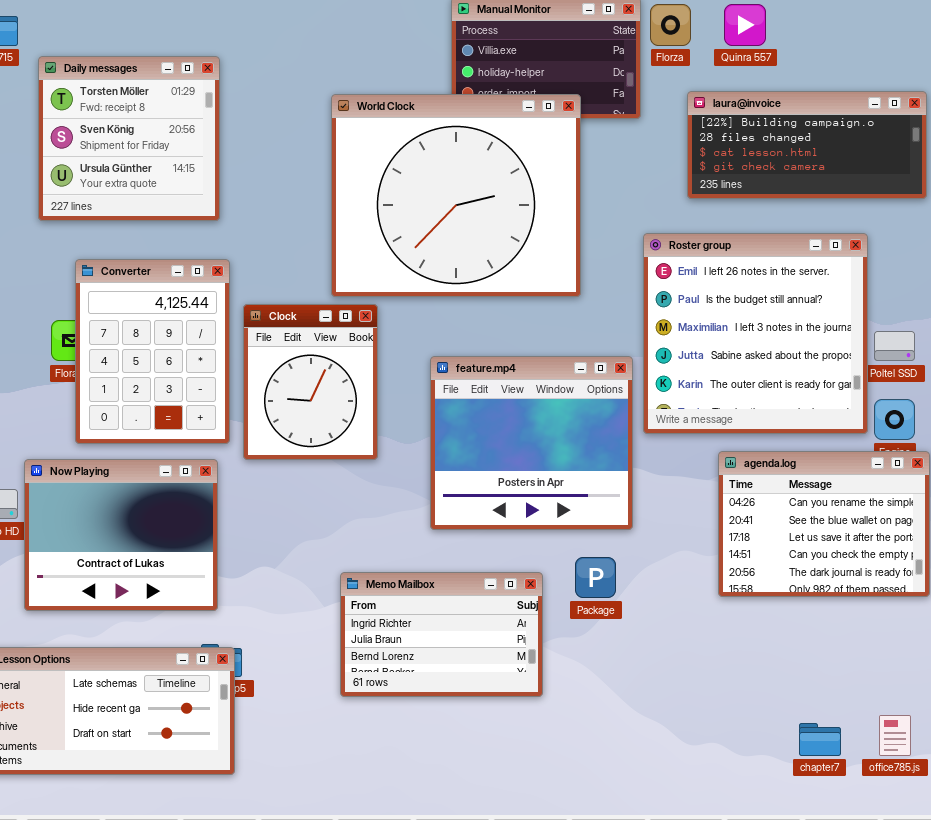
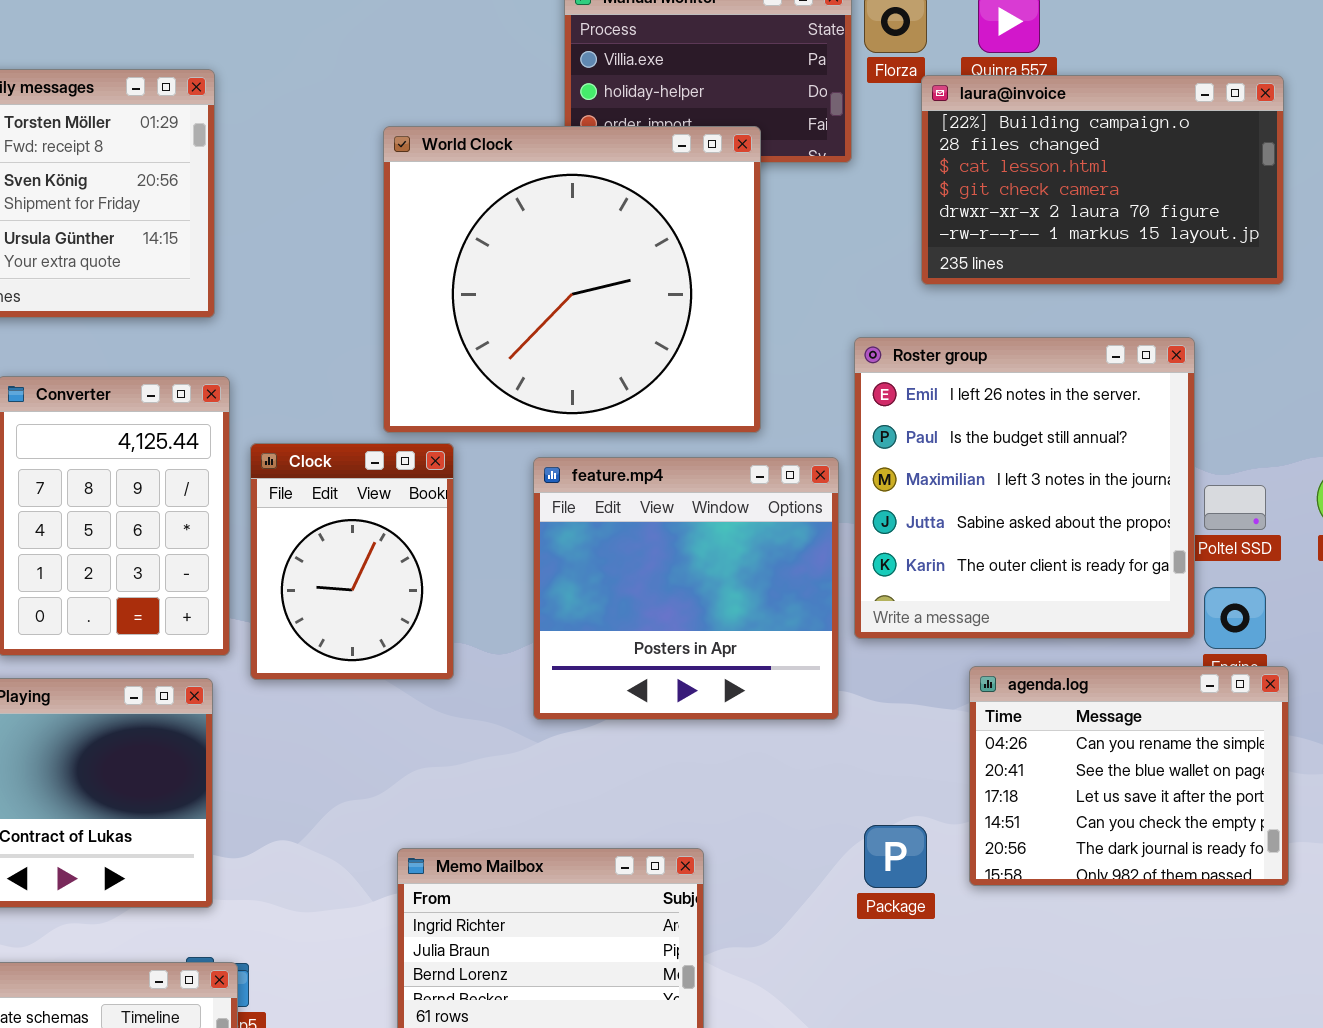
laura@invoice: [687,91,927,199] -> [921,75,1284,285], resized
feature.mp4: [430,356,633,530] -> [533,457,839,720], moved
Package: [575,557,616,598] -> [864,825,927,888], moved

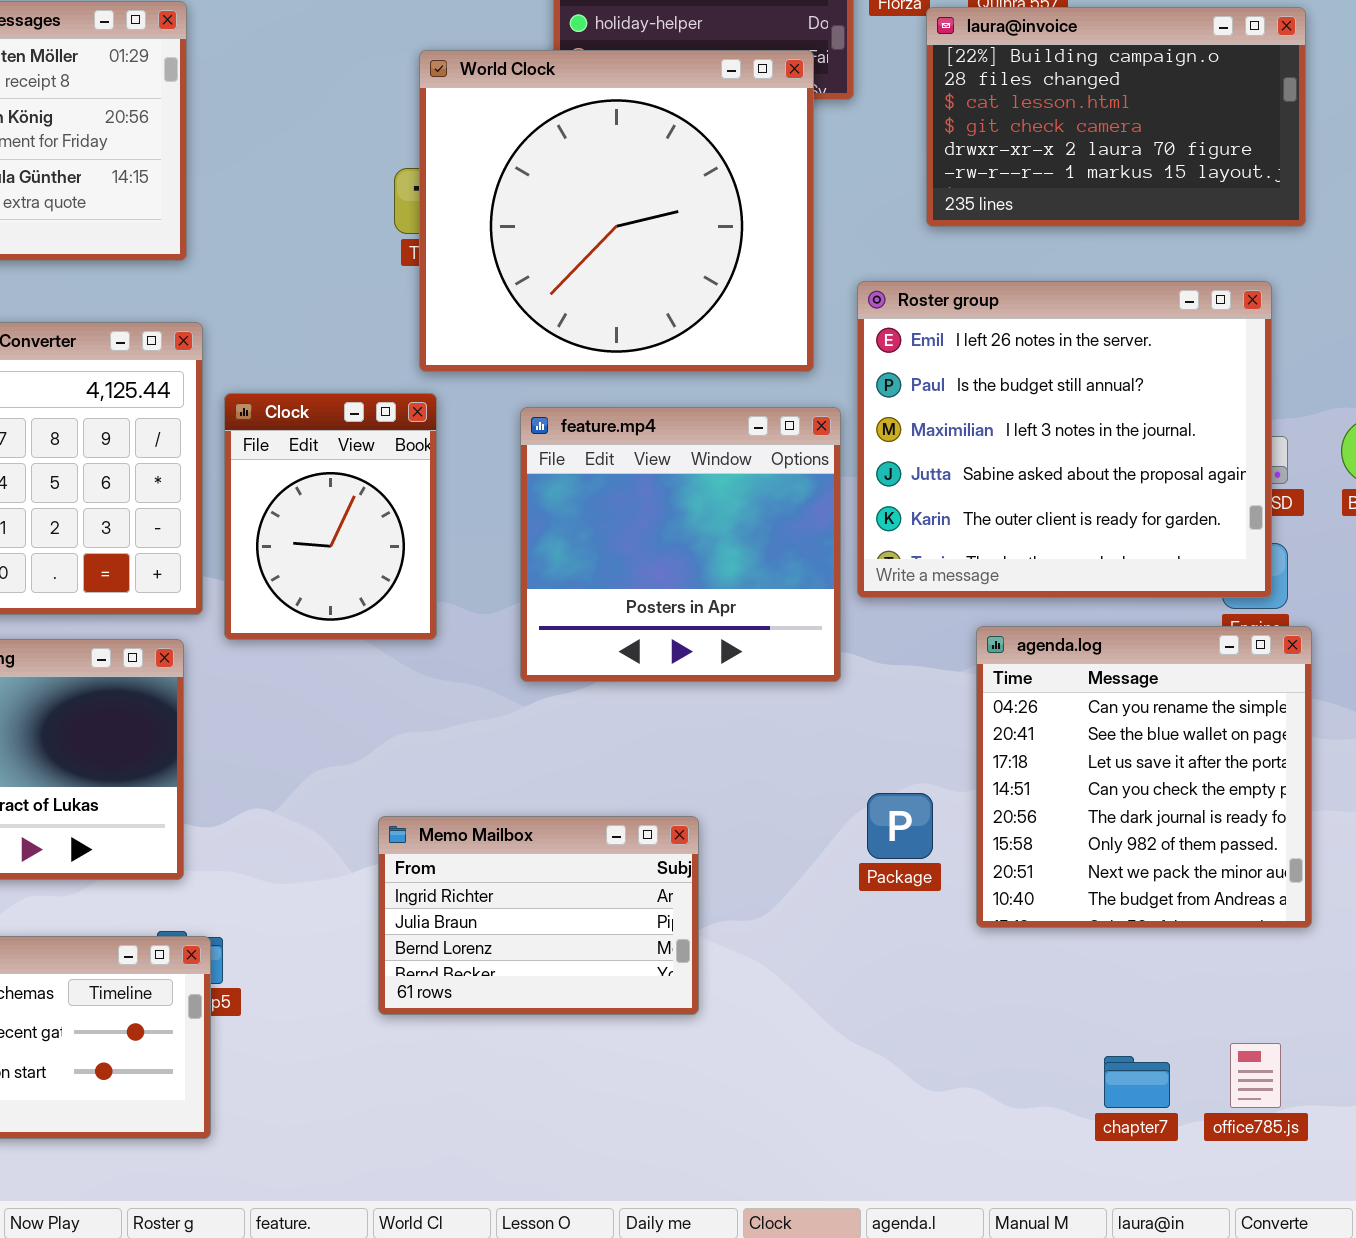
World Clock: [383,126,761,433] -> [419,50,814,372], moved
Roster group: [854,337,1195,639] -> [857,281,1272,598], resized
agenda.log: [969,666,1289,886] -> [976,626,1312,928], resized

